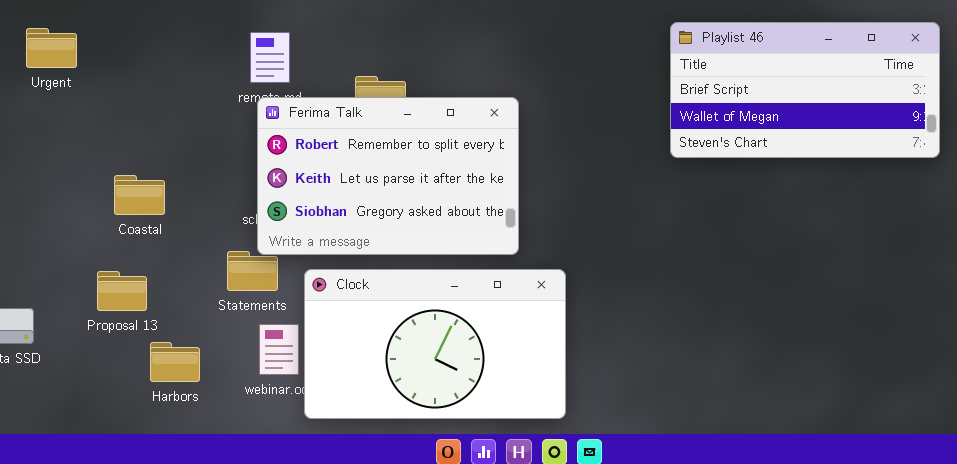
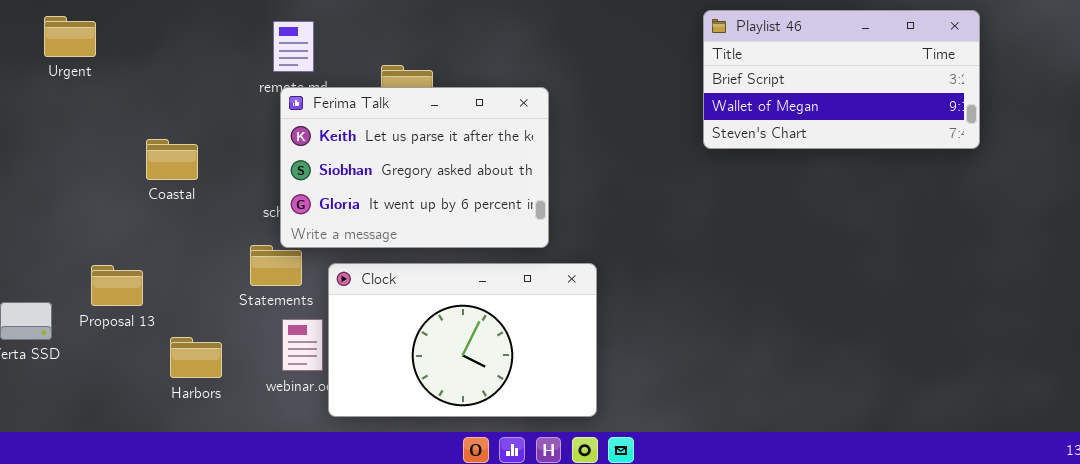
Ferima Talk: [257,97,519,255] -> [280,87,549,248], scrolled down 1 row
Coastal: [114,175,165,215] -> [146,139,198,180], moved
Proposal 13: [97,271,147,311] -> [91,265,143,306], moved

